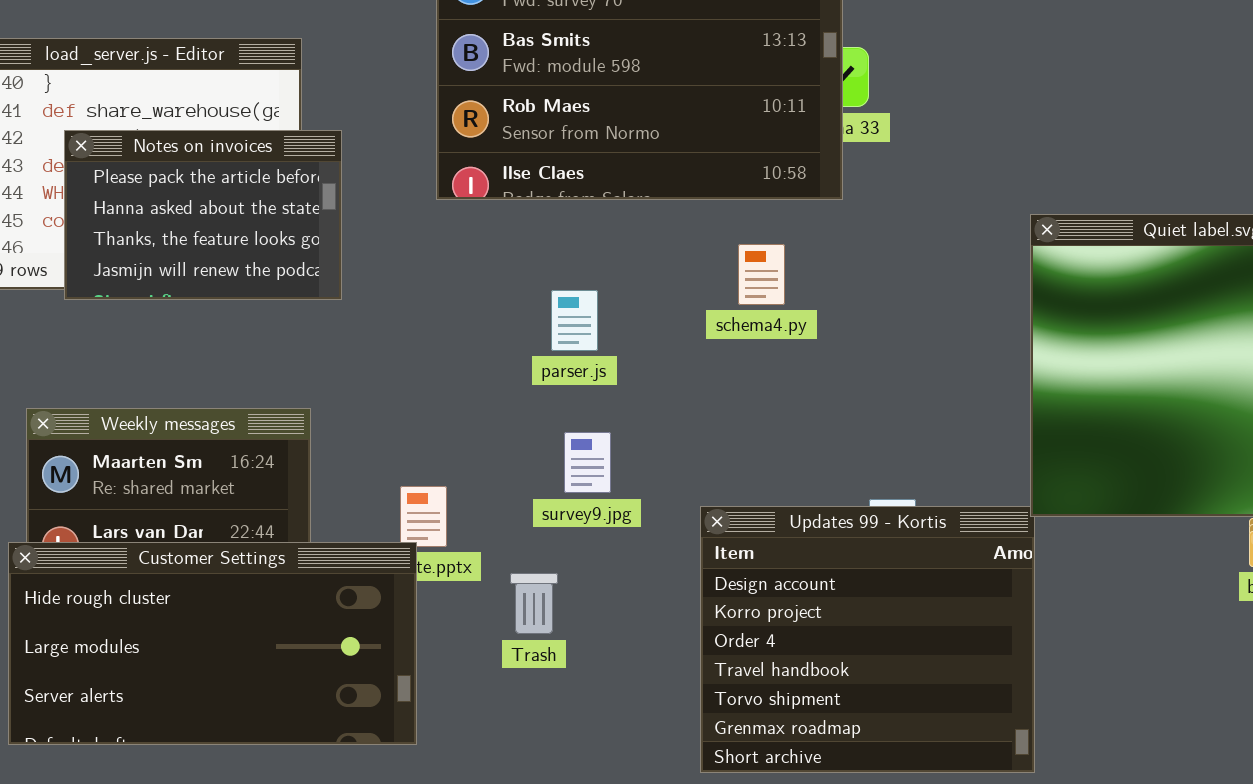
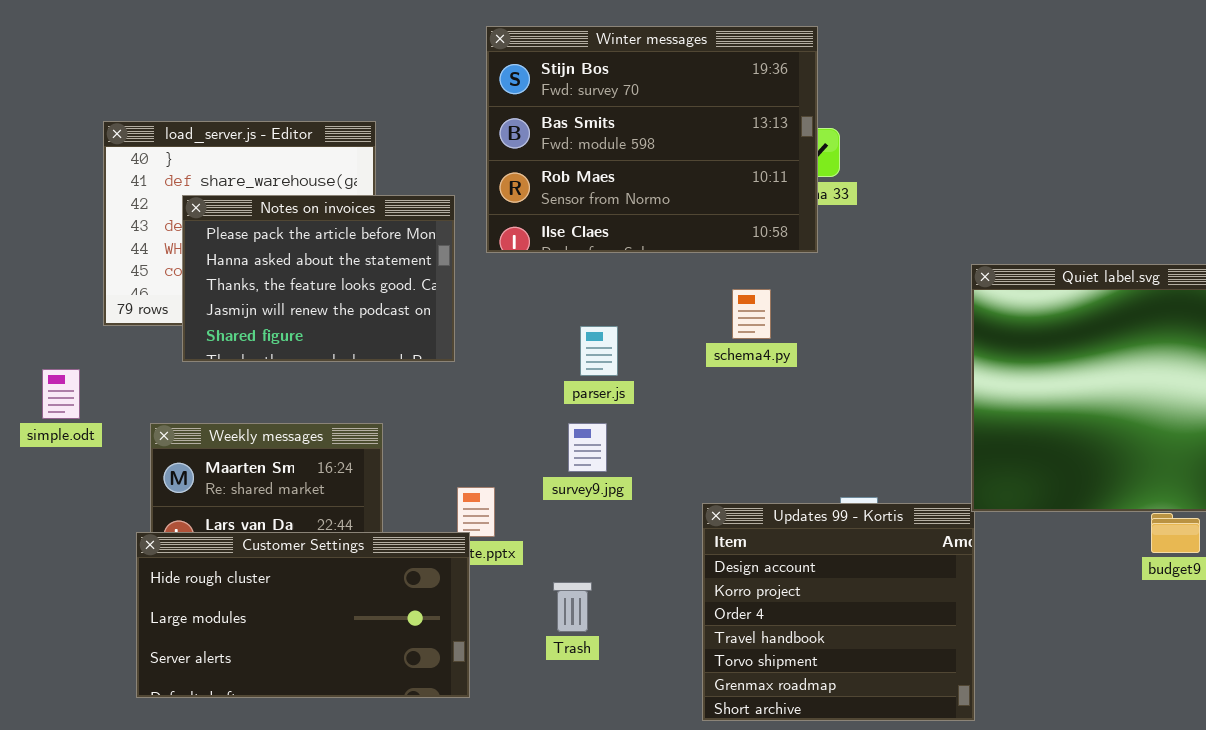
Notes on invoices: [64,130,342,300] -> [182,195,455,362], resized
survey9.jpg: [564,432,611,493] -> [568,423,607,472], moved
Trash: [510,573,558,634] -> [553,582,592,632], moved

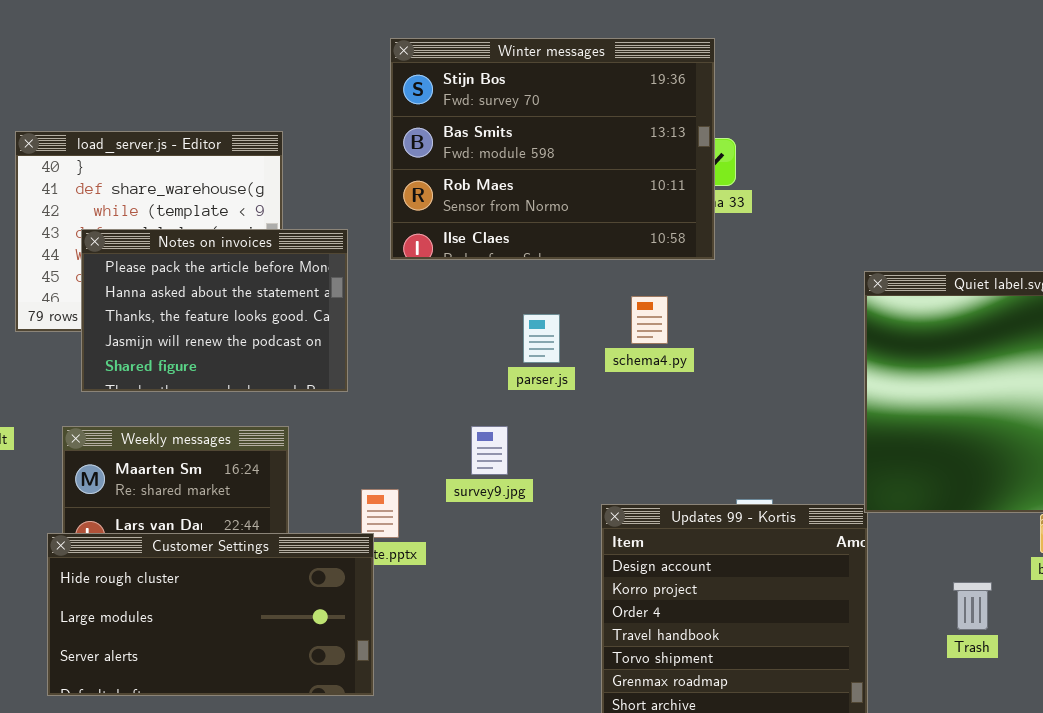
Notes on invoices: [182,195,455,362] -> [81,229,348,392], moved
parser.js: [580,326,618,376] -> [523,314,560,363], moved
Trash: [553,582,592,632] -> [953,582,992,630], moved

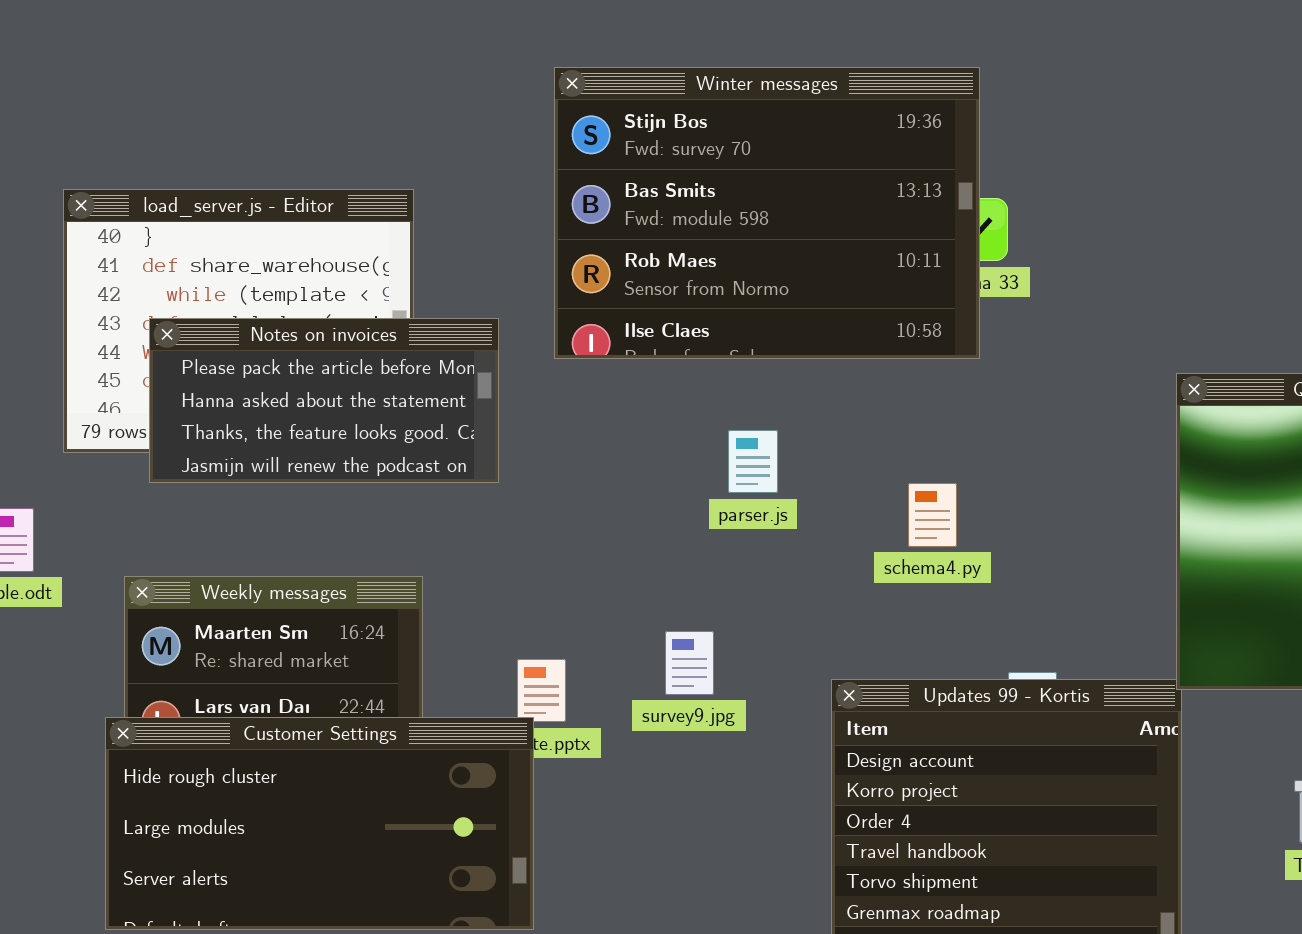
Notes on invoices: [81,229,348,392] -> [149,318,499,483], resized
schema4.py: [631,296,668,344] -> [908,483,957,547], moved
survey9.jpg: [471,426,508,475] -> [665,631,714,695], moved

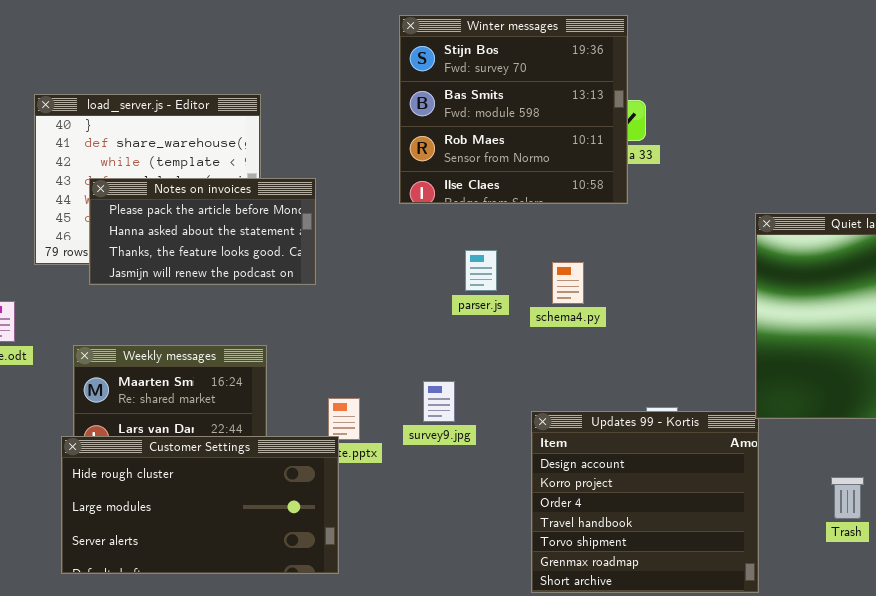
Winter messages: [554,67,980,359] -> [399,15,628,204], resized
schema4.py: [908,483,957,547] -> [552,262,584,304], moved

